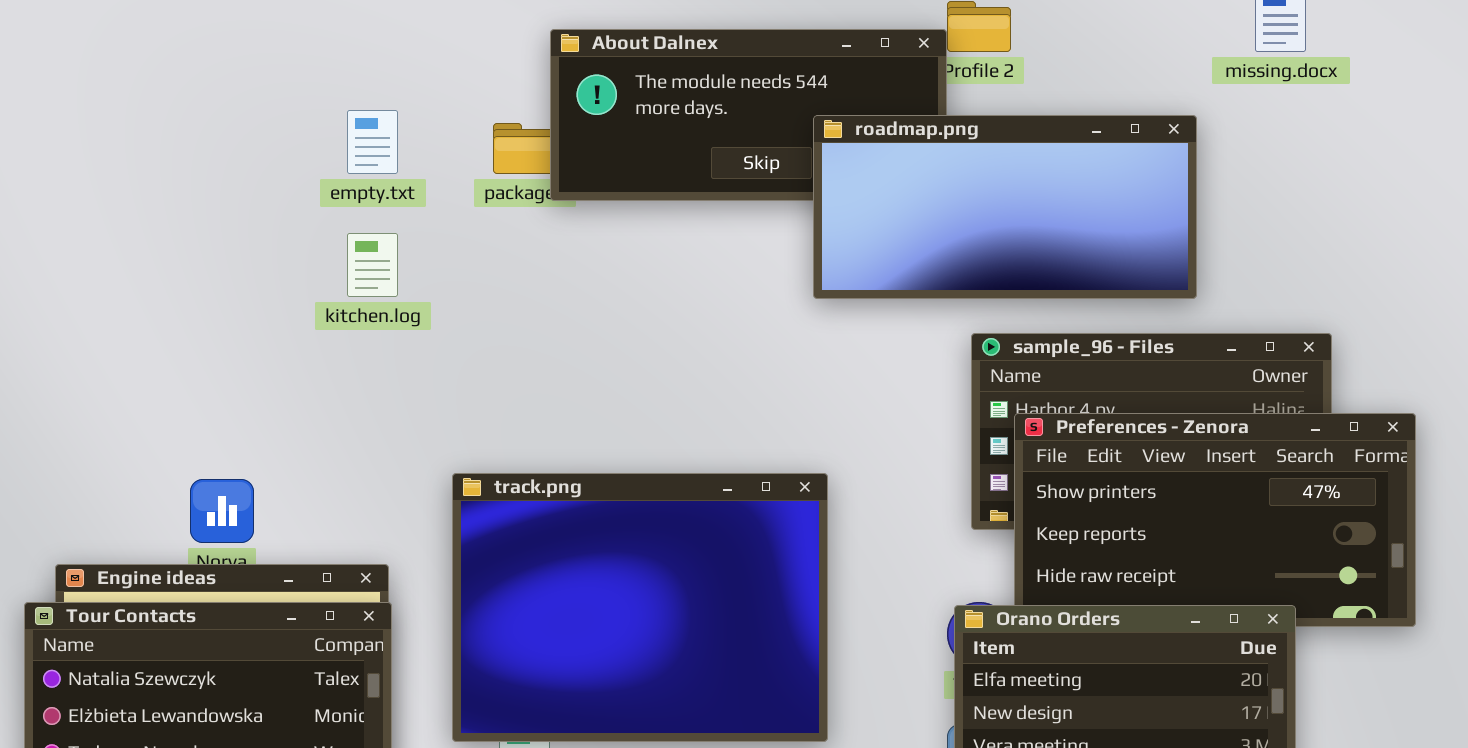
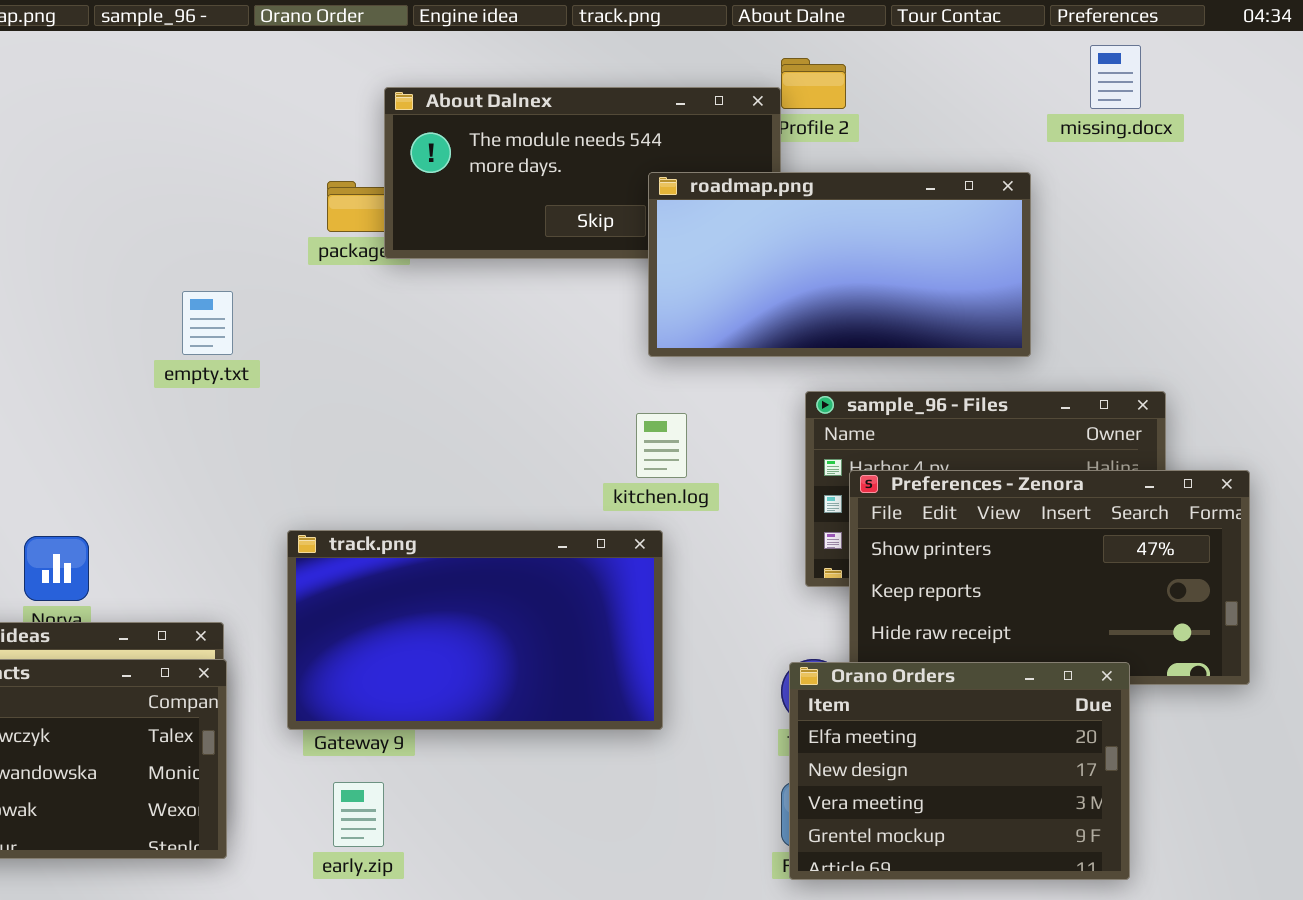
empty.txt: [347,110,398,174] -> [182,291,233,355], moved
kitchen.log: [347,233,398,297] -> [636,413,687,478], moved
track.png: [452,473,828,742] -> [287,530,663,730], resized

